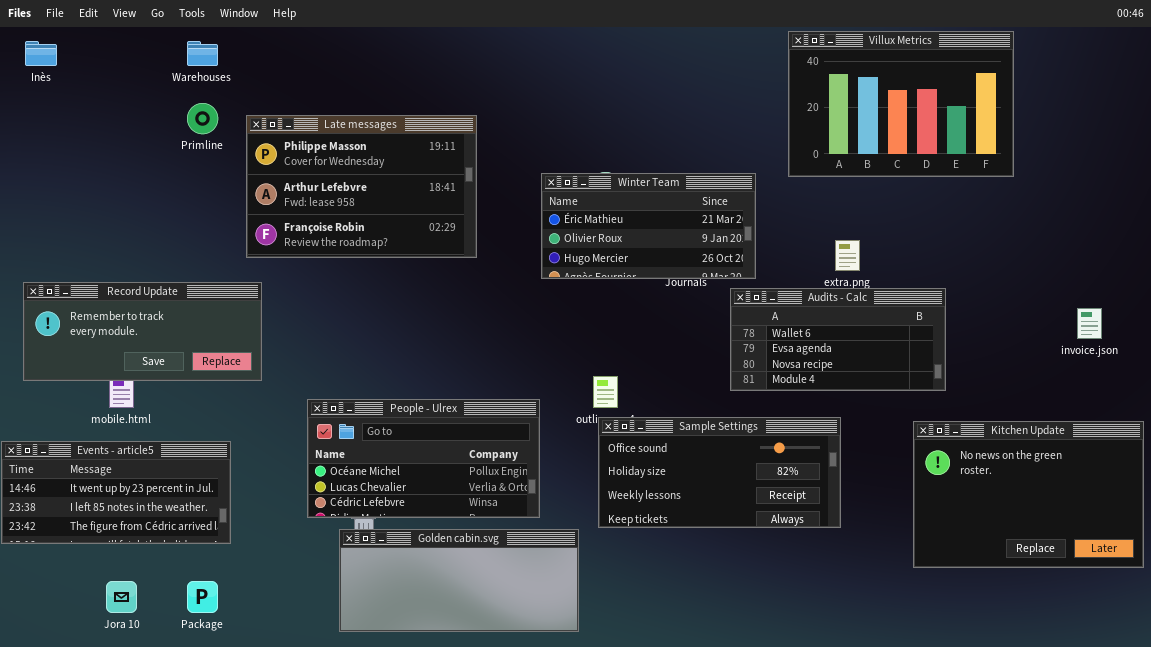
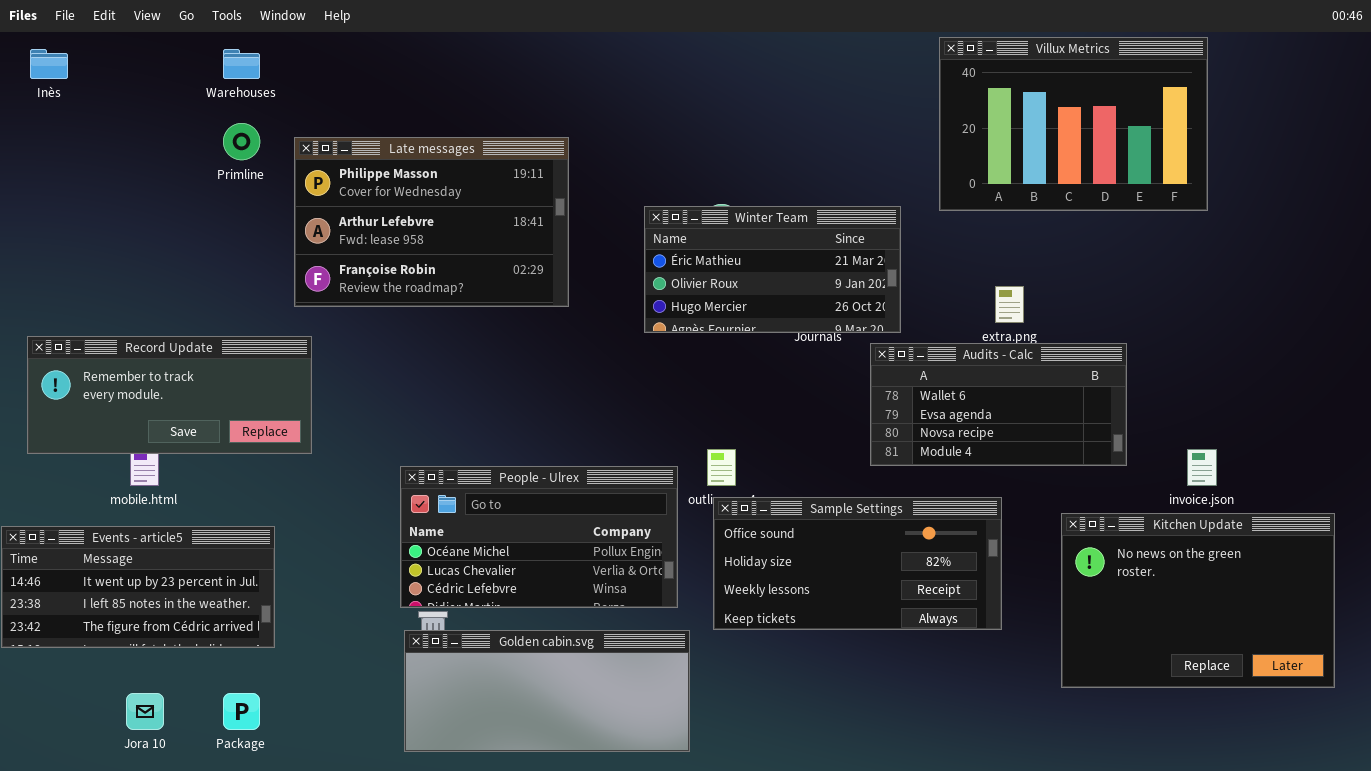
invoice.json: [1077,308,1102,339] -> [1187,449,1217,486], moved
People - Ulrex: [307,399,540,518] -> [400,466,678,608], moved
Kitchen Update: [913,421,1144,568] -> [1061,513,1335,688], moved

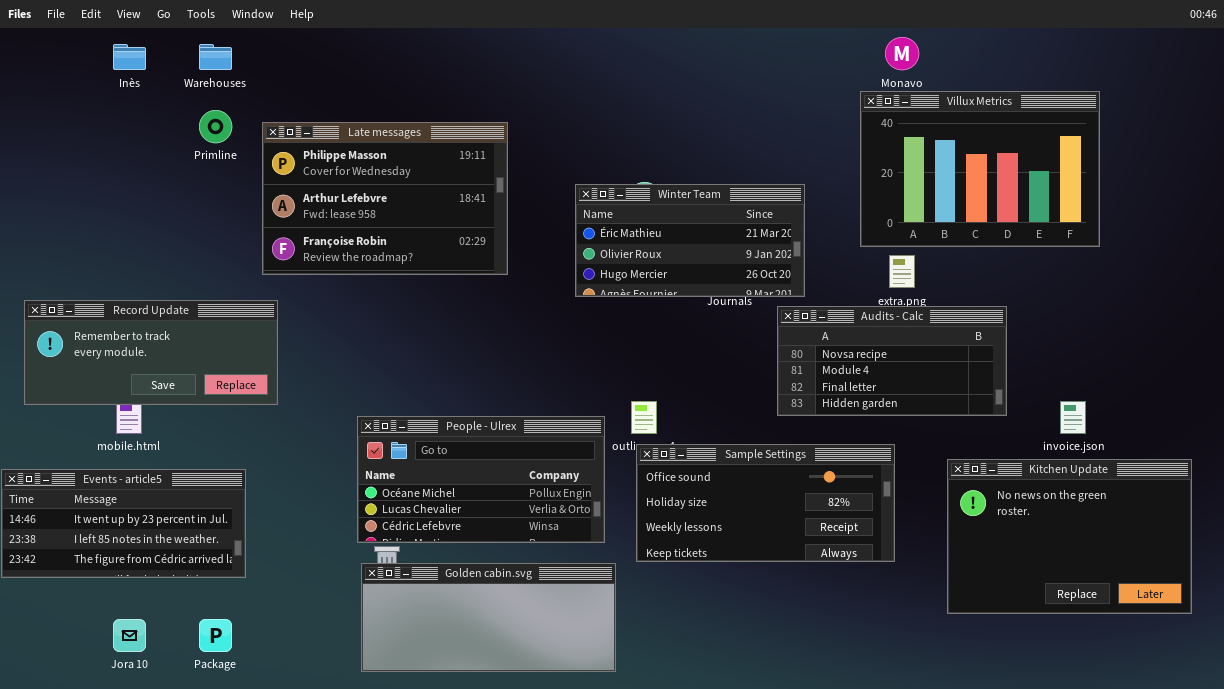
Villux Metrics: [939,37,1208,211] -> [860,91,1100,247], moved
Inès: [30,49,68,79] -> [113,44,146,70], moved
Audits - Calc: [870,343,1127,466] -> [777,306,1007,416], scrolled down 2 rows

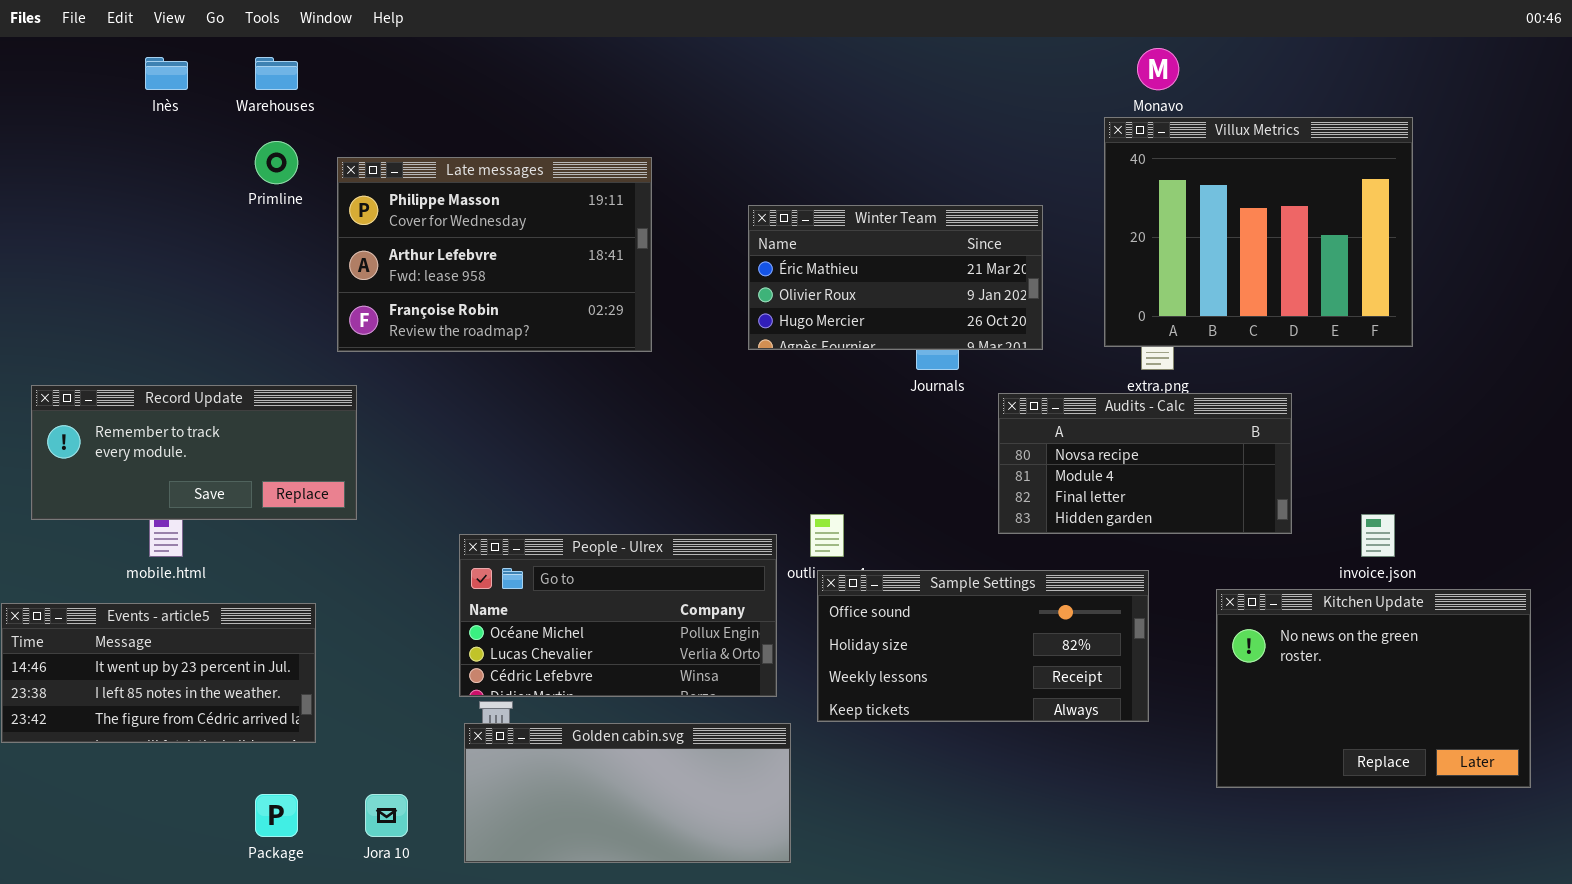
Villux Metrics: [860,91,1100,247] -> [1104,117,1413,347], resized
Winter Team: [575,184,805,297] -> [748,205,1043,350], moved
Jora 10: [113,619,146,652] -> [365,794,408,837], moved

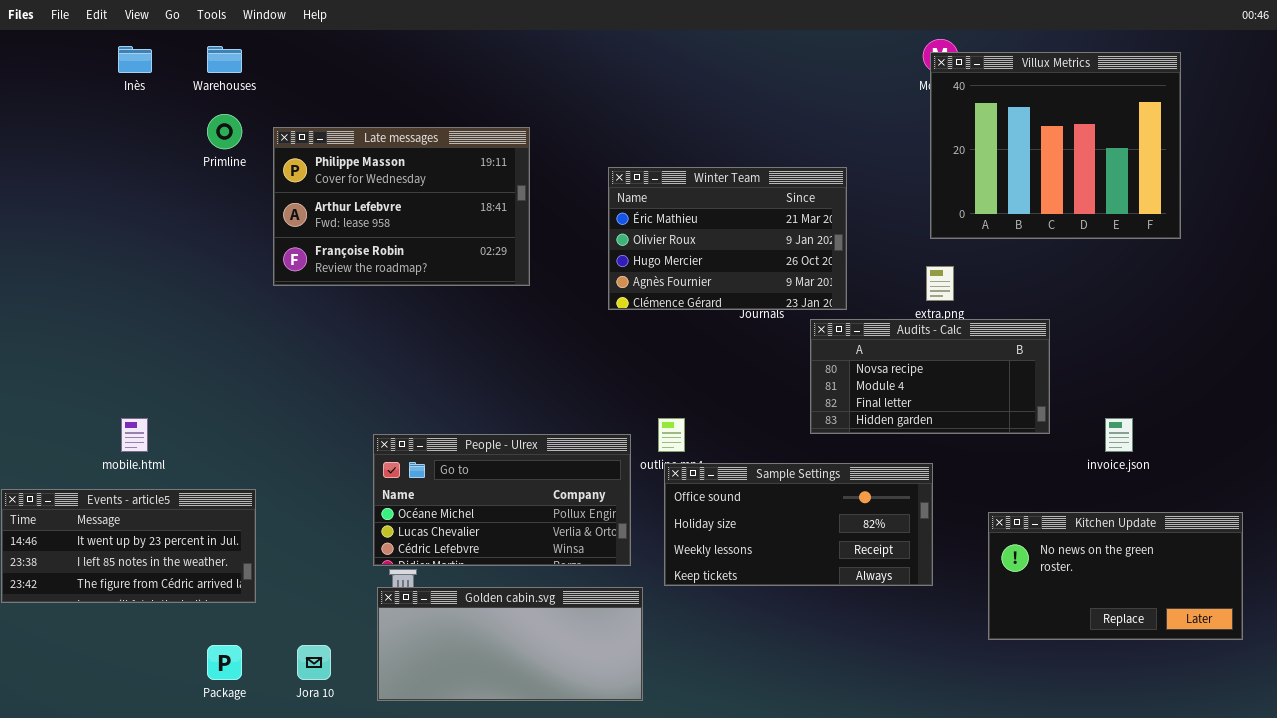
Villux Metrics: [1104,117,1413,347] -> [930,52,1181,239], moved
Winter Team: [748,205,1043,350] -> [608,167,847,310], resized
Record Update: [31,385,357,520] -> none, closed
Kitchen Update: [1216,589,1531,788] -> [988,512,1243,640], resized

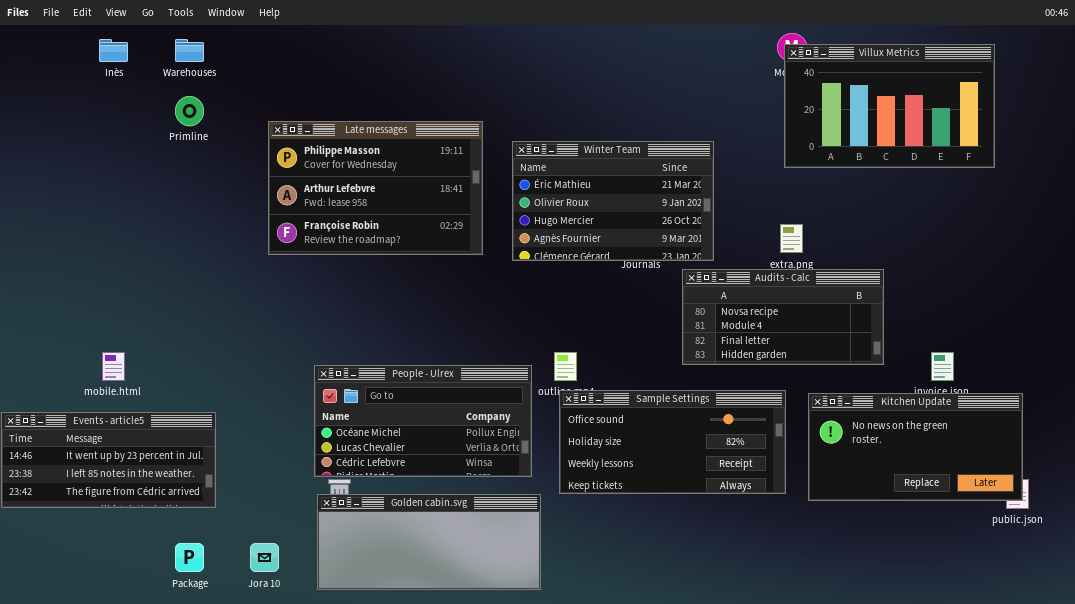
Villux Metrics: [930,52,1181,239] -> [784,44,995,168], resized
Late messages: [273,127,530,286] -> [268,121,483,255], moved
Kitchen Update: [988,512,1243,640] -> [808,393,1023,501], moved

